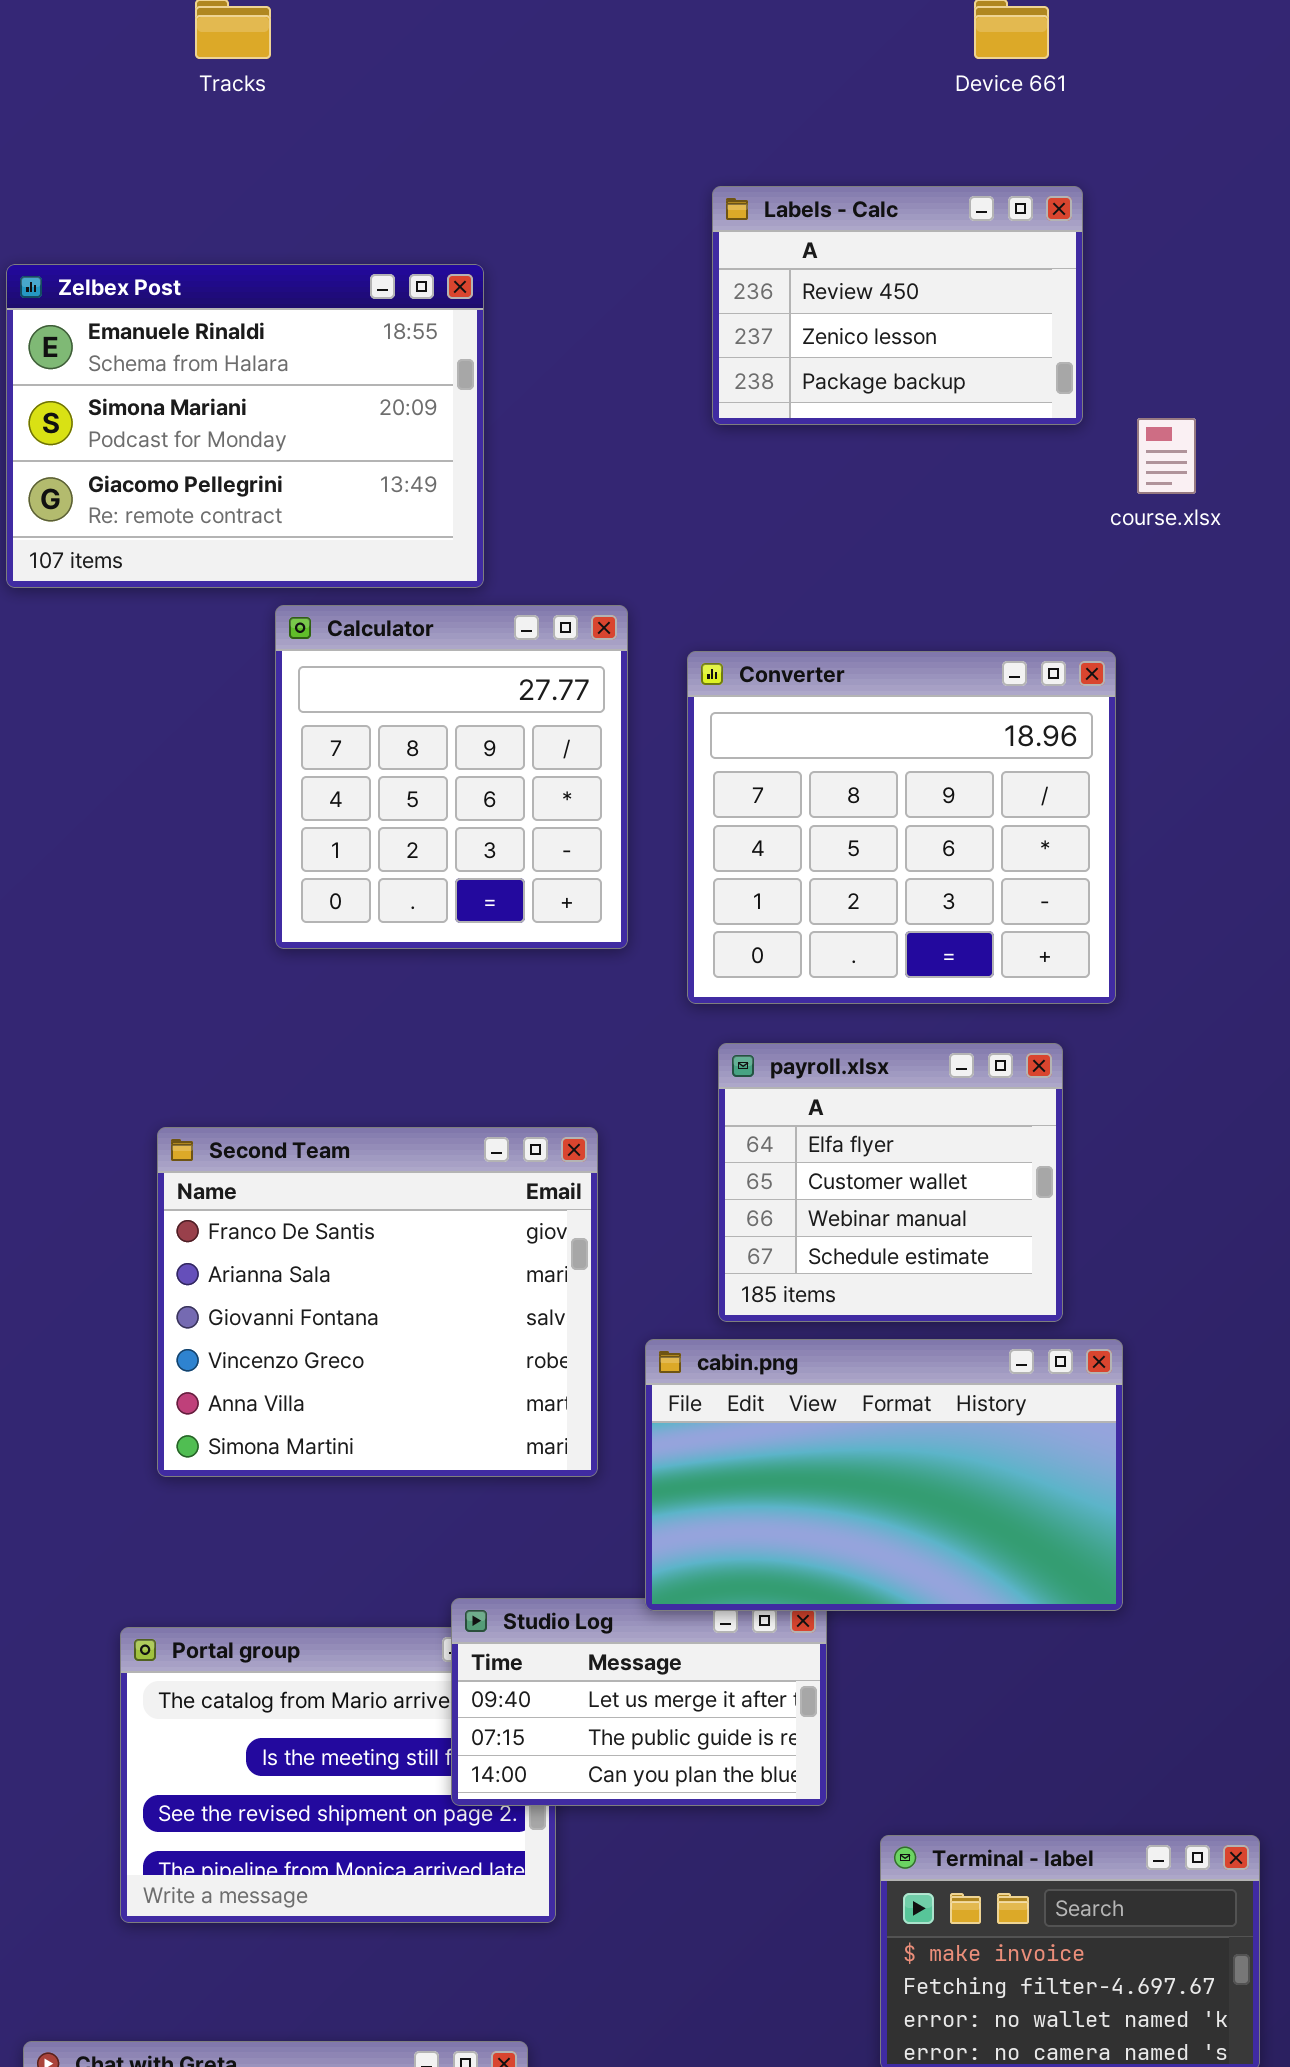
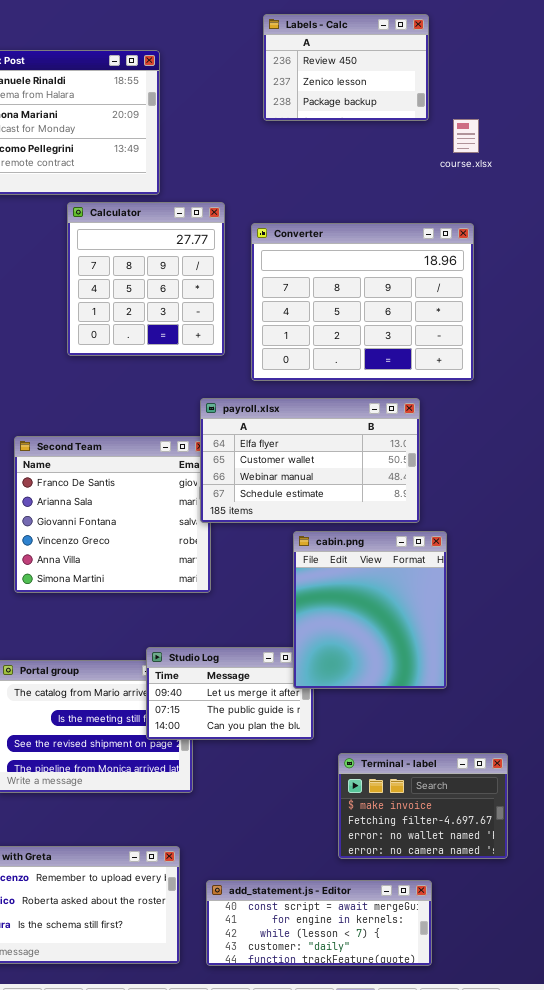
Converter: [687,651,1116,1004] -> [251,223,474,381], resized
payroll.xlsx: [718,1043,1063,1322] -> [200,398,420,523], resized
cabin.png: [645,1339,1123,1611] -> [293,531,447,689], resized

